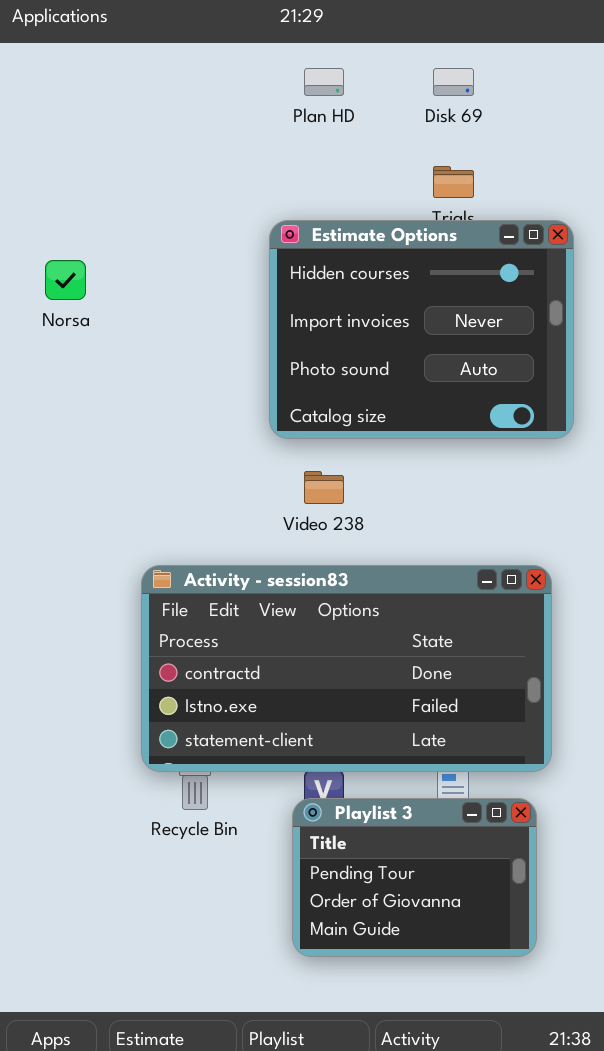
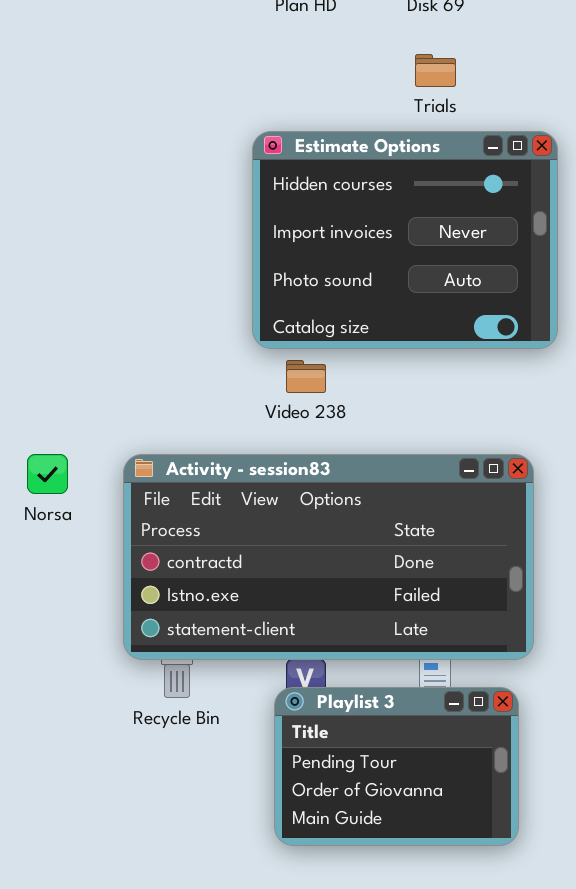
Estimate Options: [269,220,574,439] -> [252,131,558,349], moved
Norsa: [45,260,86,300] -> [27,454,68,494], moved

